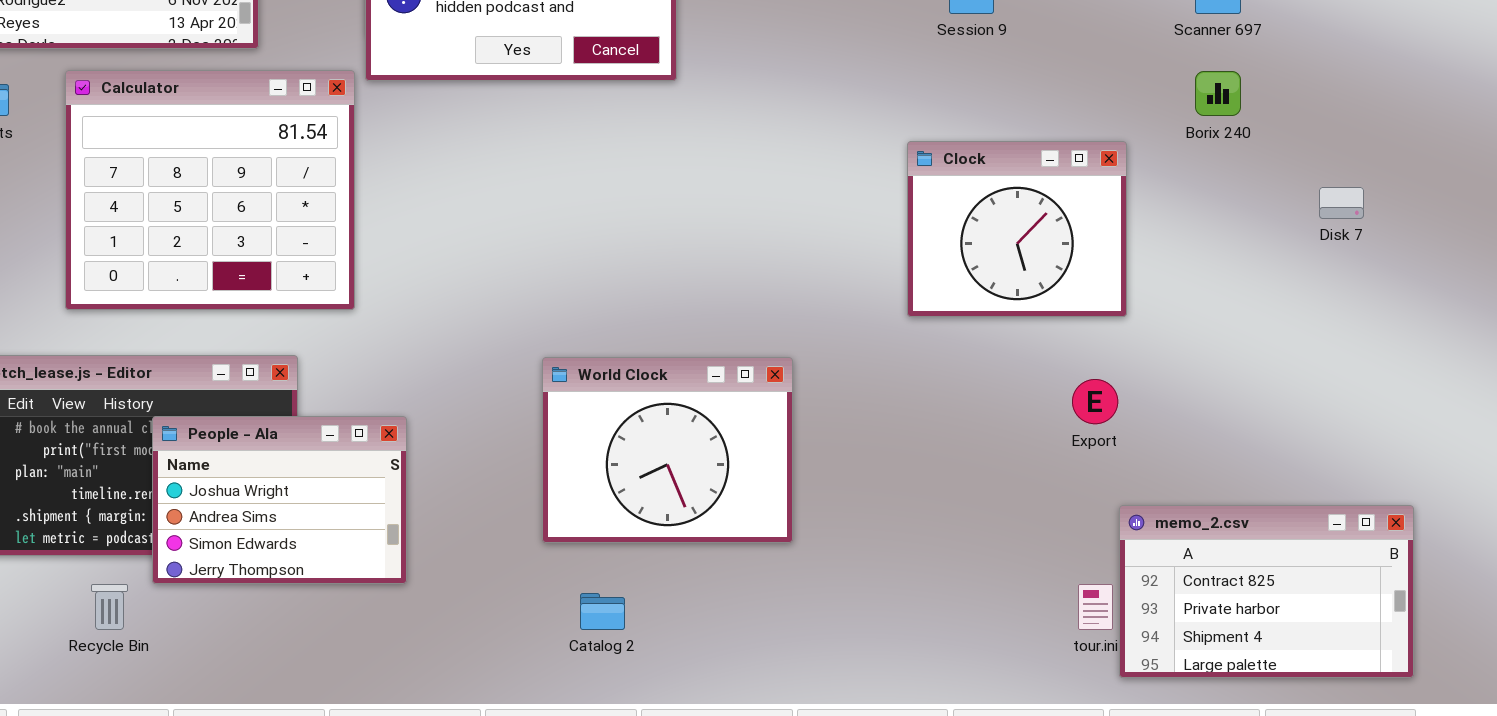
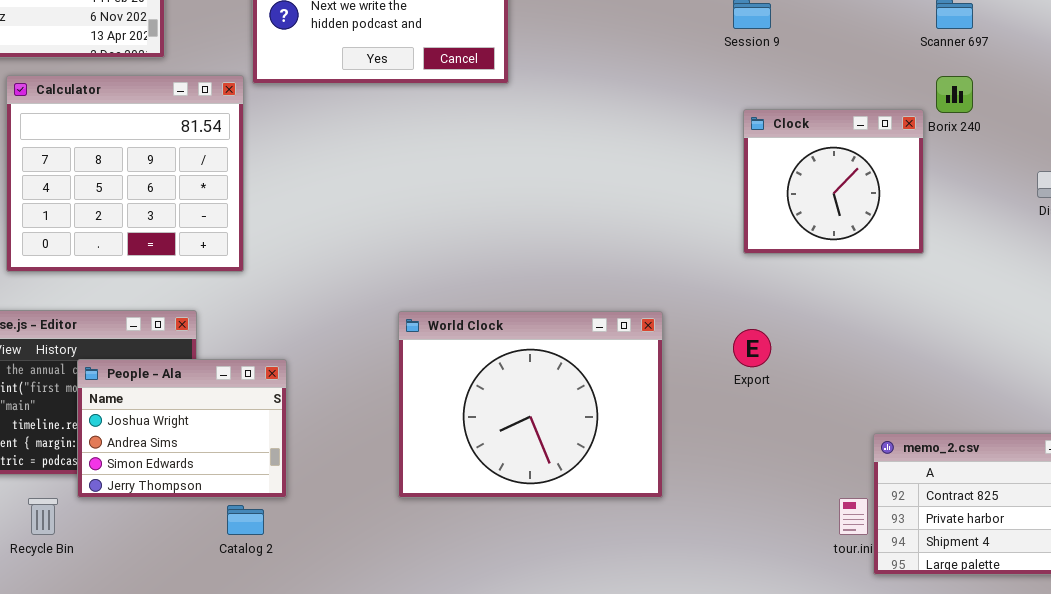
Clock: [907,141,1127,317] -> [743,109,924,254], moved
World Clock: [542,357,793,543] -> [398,311,663,498], resized
Export: [1072,379,1118,424] -> [733,329,771,367], moved
Catalog 2: [580,593,625,630] -> [227,505,264,535], moved

